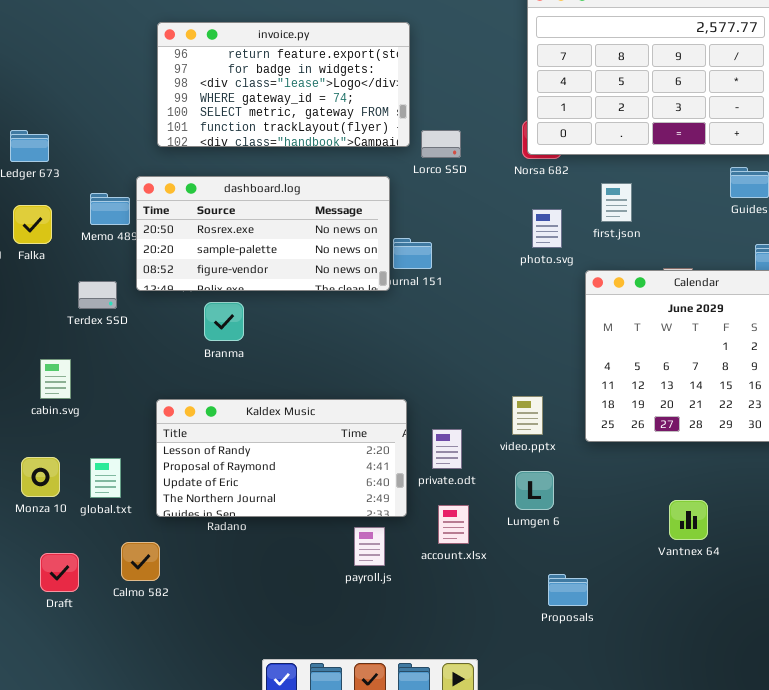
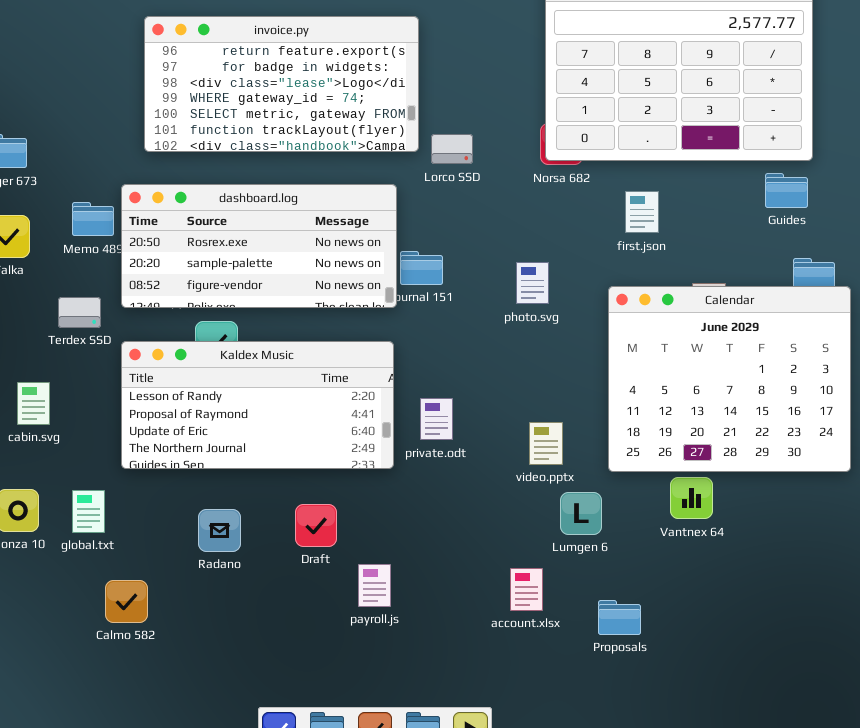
photo.svg: [532,209,562,248] -> [516,262,549,304], moved
Kaldex Music: [156,399,407,517] -> [121,341,394,469], moved
private.odt: [432,429,462,469] -> [420,398,453,440], moved
Lumgen 6: [515,471,554,510] -> [560,492,602,535], moved
Vantnex 64: [669,500,708,540] -> [670,477,713,519], moved
account.xlsx: [438,505,469,544] -> [510,568,543,611], moved
Draft: [40,553,79,592] -> [295,504,337,547], moved
Proposals: [548,574,588,606] -> [598,600,641,635], moved

